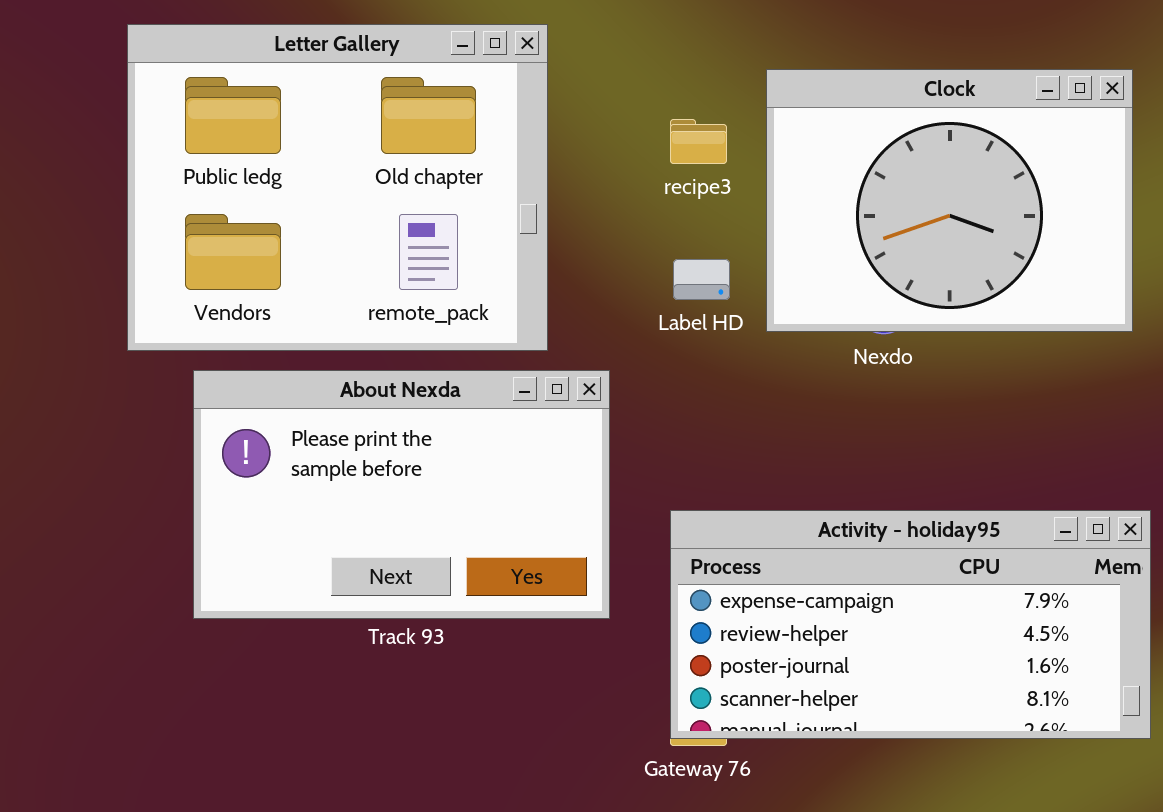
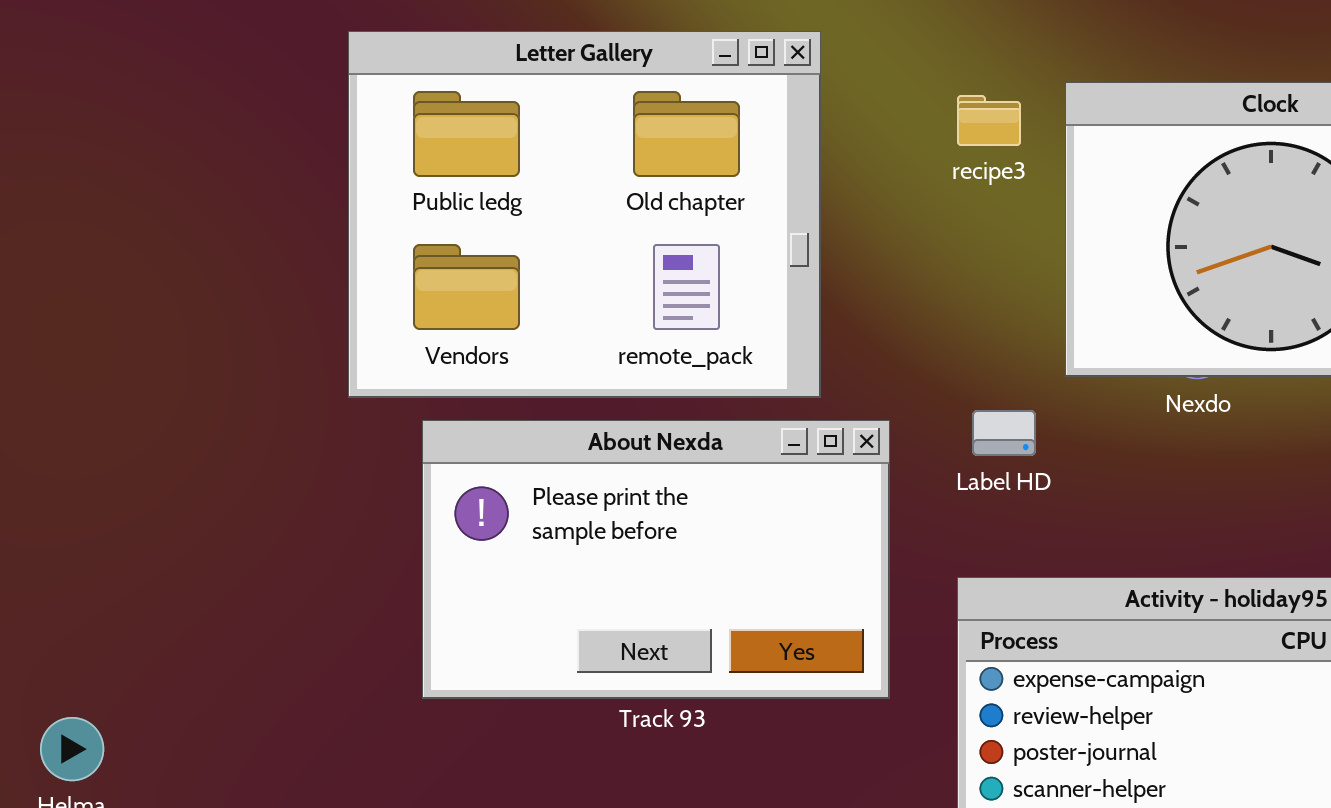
recipe3: [670,119,727,164] -> [957,95,1021,146], moved
Label HD: [673,259,730,300] -> [972,410,1036,456], moved

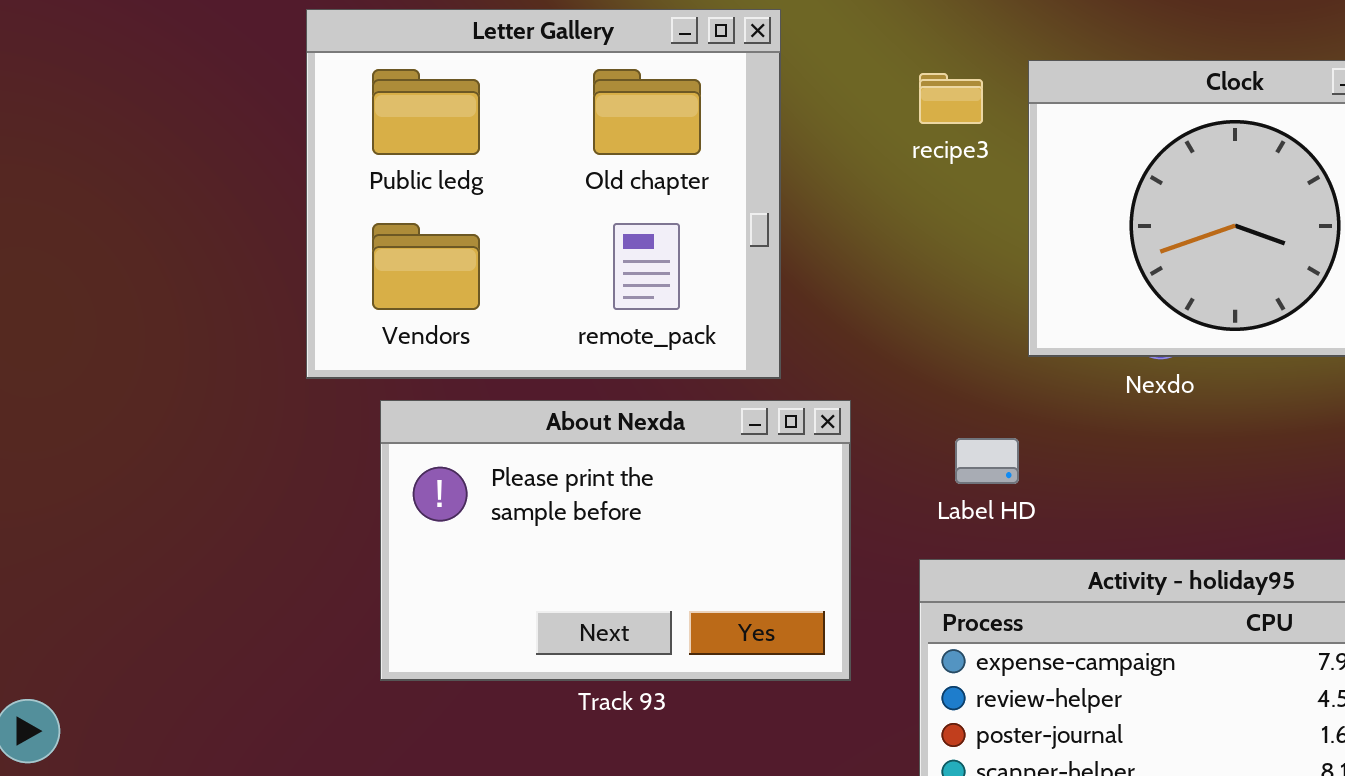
Label HD: [972,410,1036,456] -> [955,438,1019,484], moved

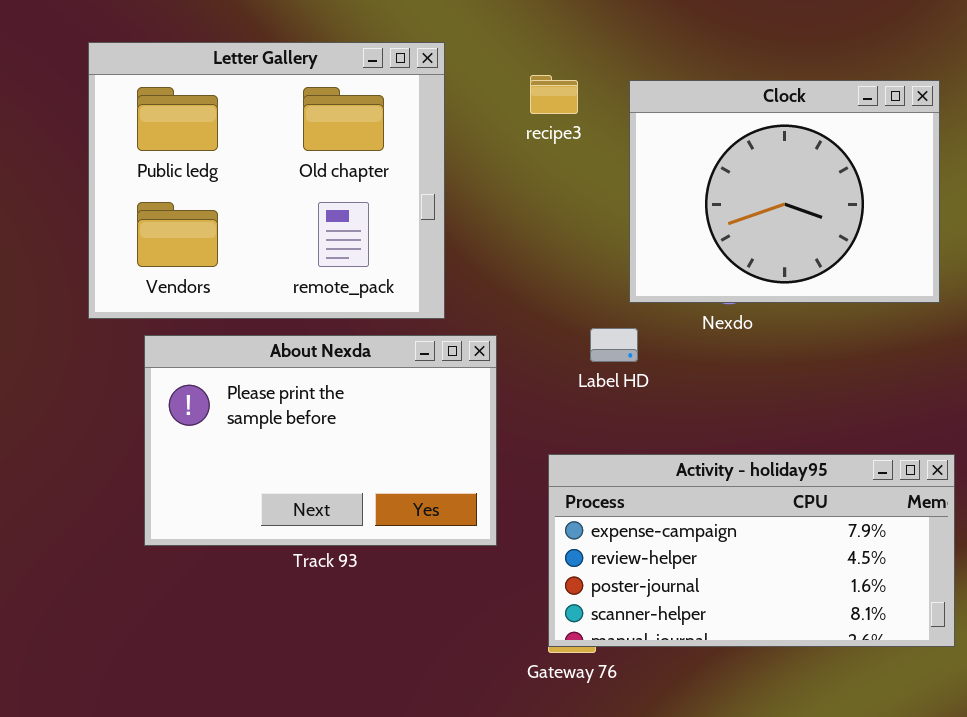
recipe3: [919,73,983,124] -> [530,75,578,114], moved
Label HD: [955,438,1019,484] -> [590,328,638,362], moved

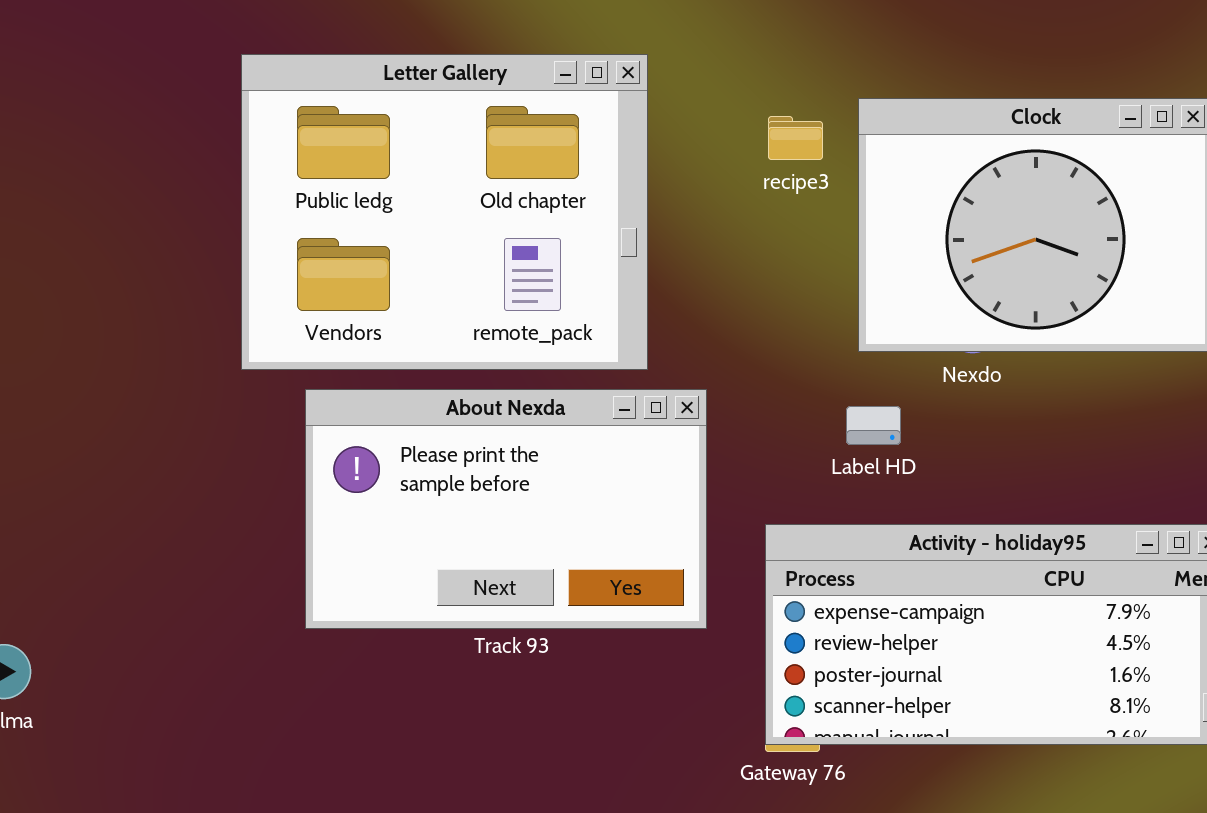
recipe3: [530,75,578,114] -> [768,116,823,160], moved
Label HD: [590,328,638,362] -> [846,406,901,445], moved

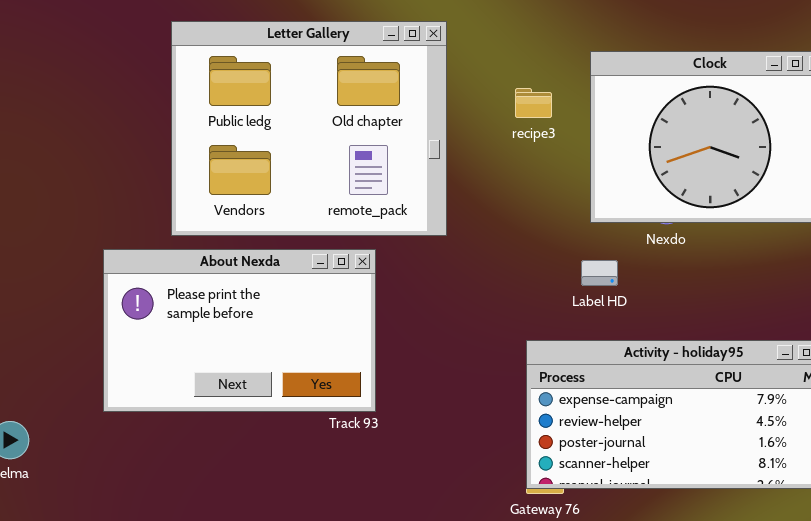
recipe3: [768,116,823,160] -> [515,88,552,118], moved
About Nexda: [305,389,707,629] -> [103,249,376,412], moved

